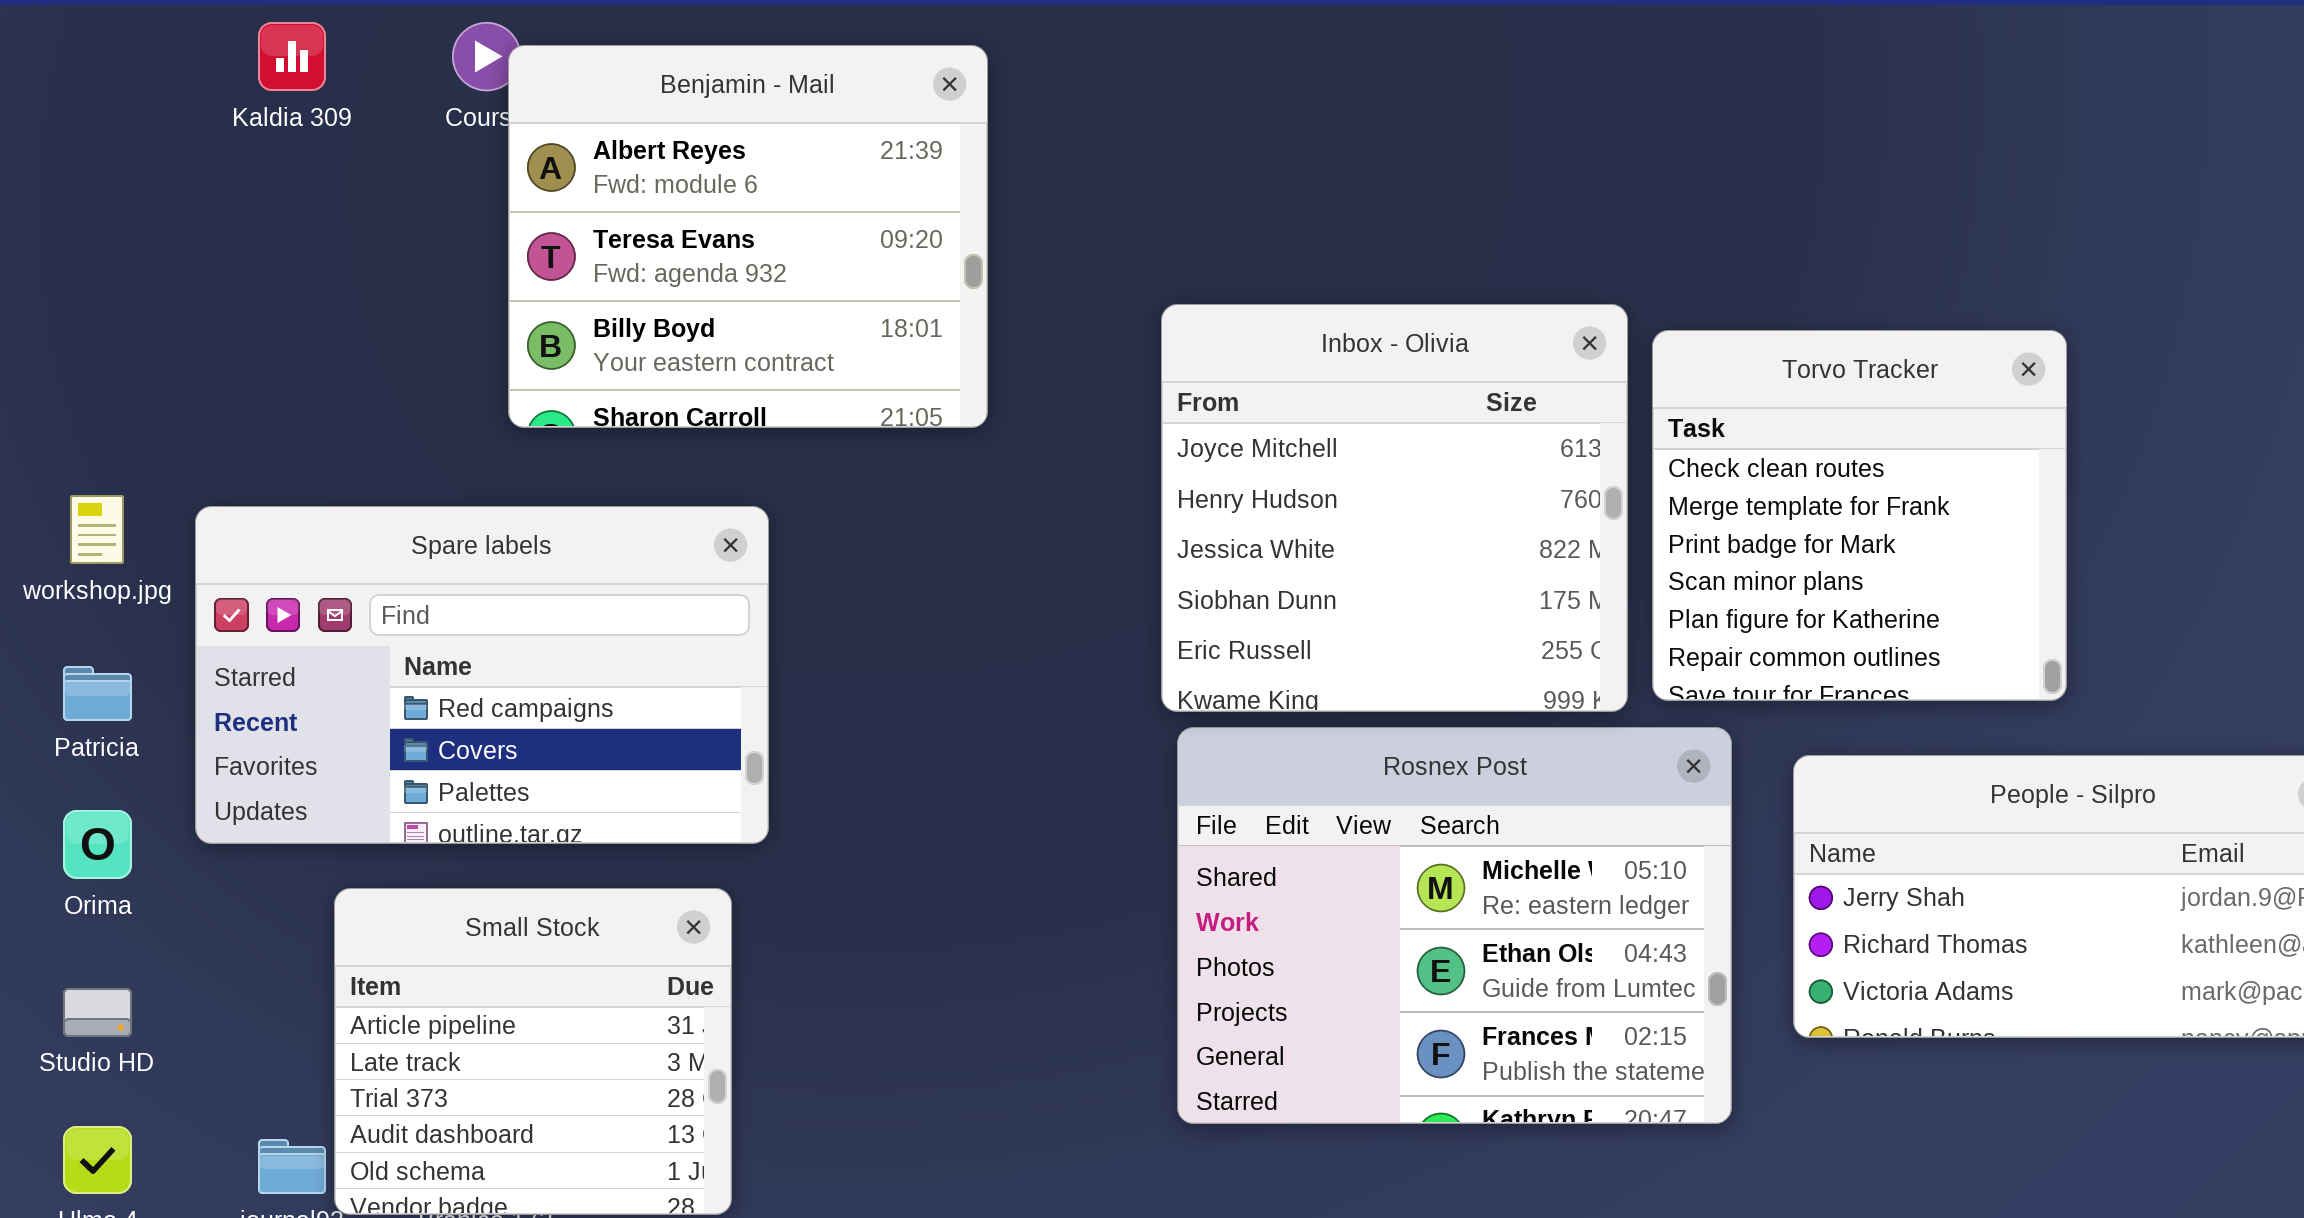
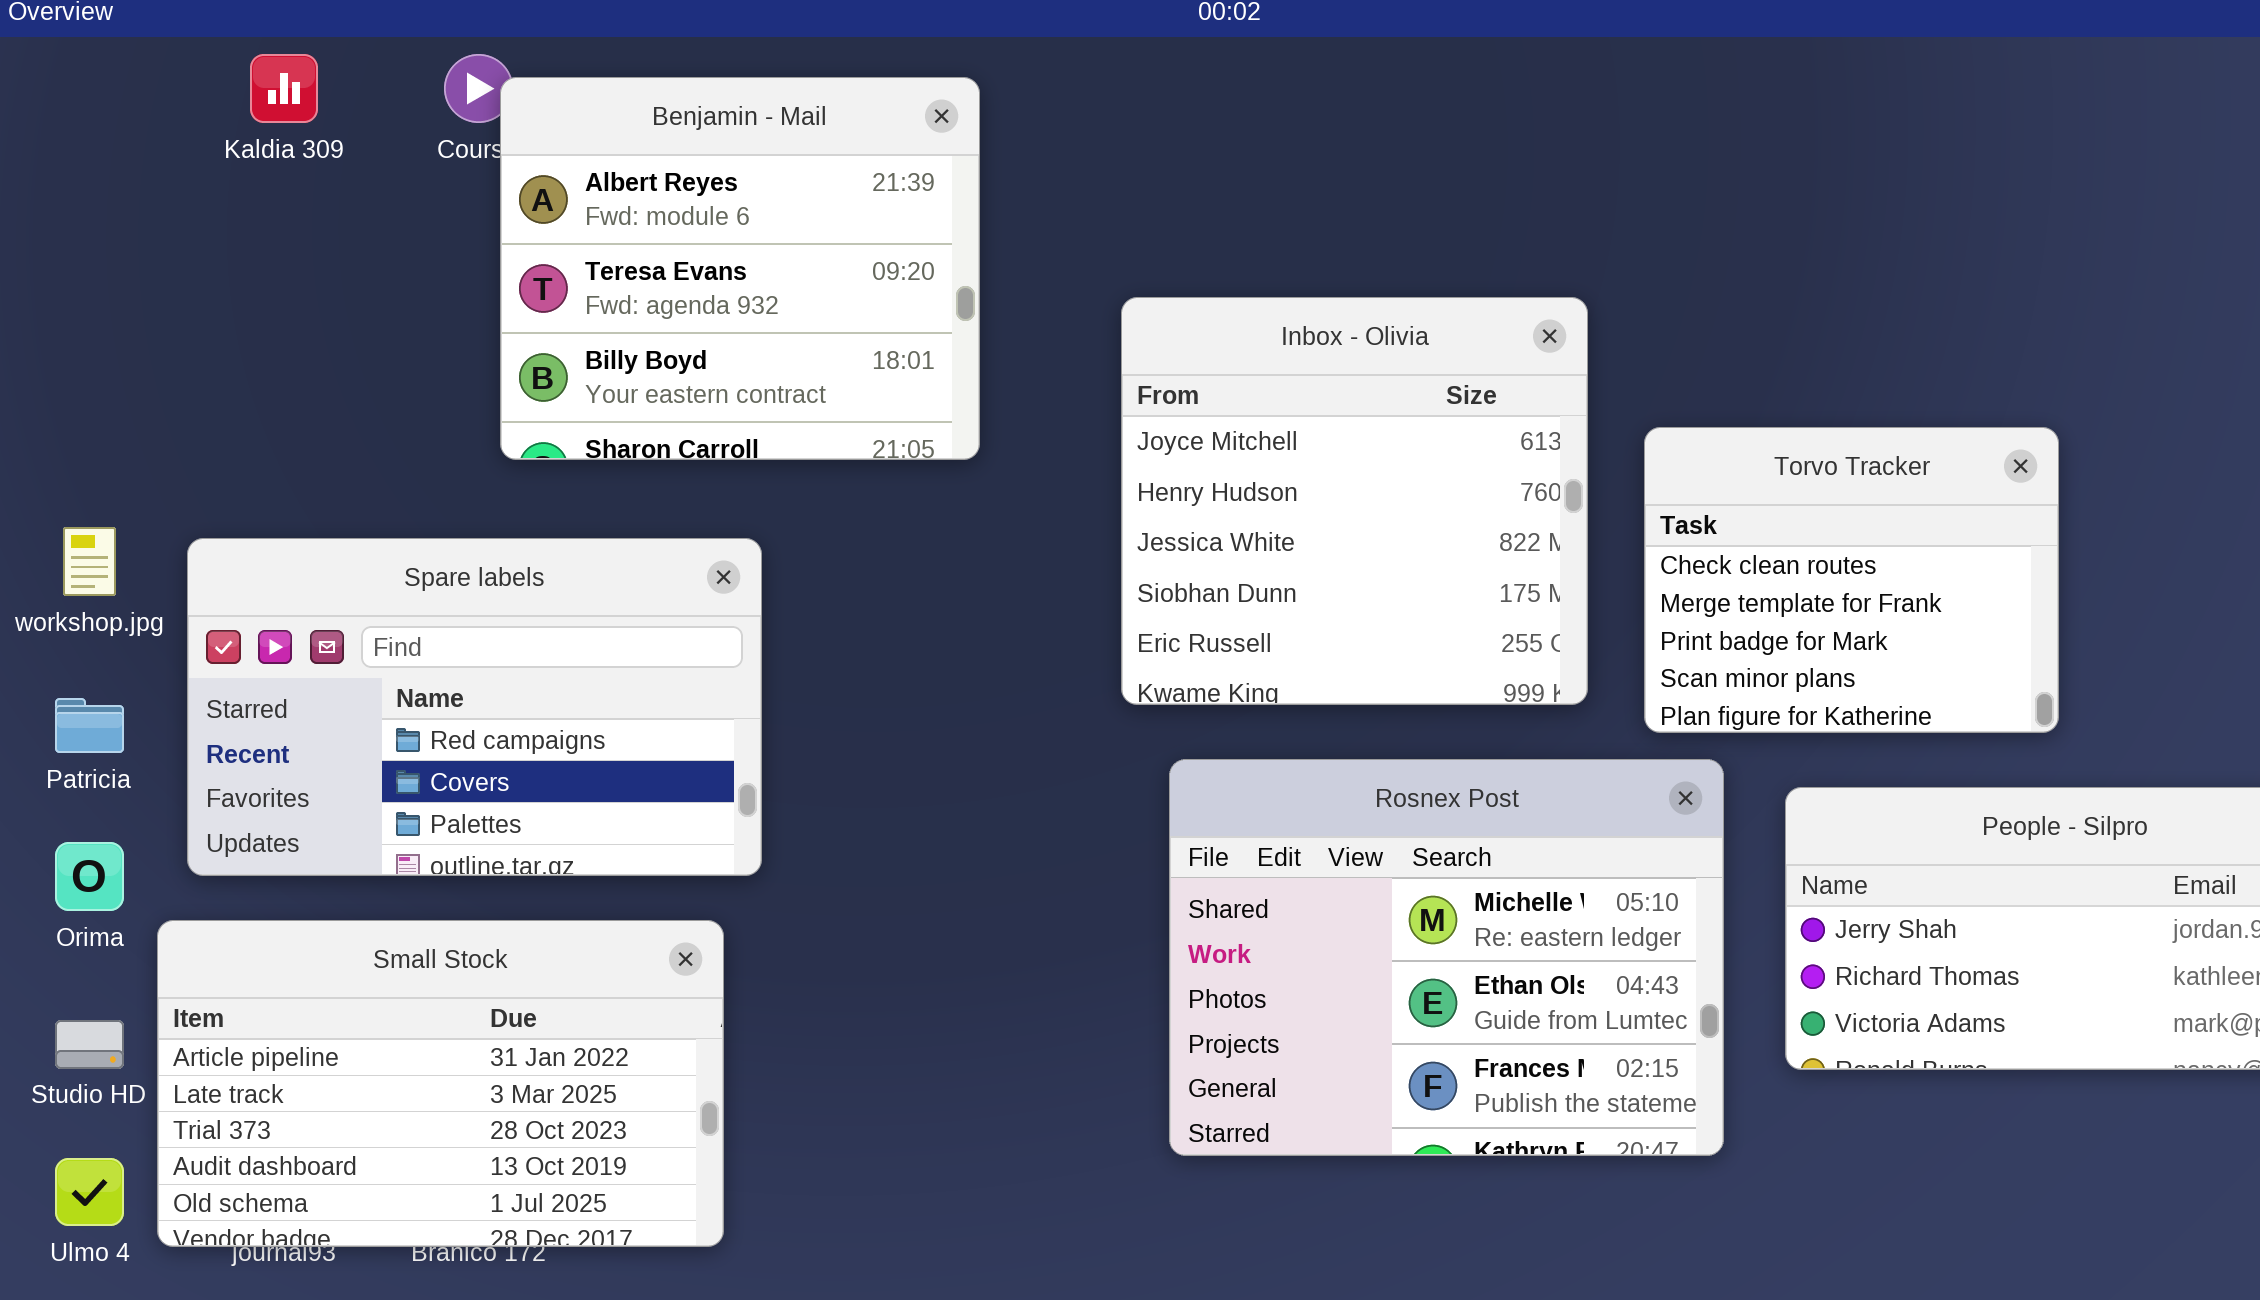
Inbox - Olivia: [1161,304,1628,712] -> [1121,297,1588,705], moved
Torvo Tracker: [1652,330,2067,701] -> [1644,427,2059,733], resized
Small Stock: [334,888,732,1215] -> [157,920,724,1247], resized

